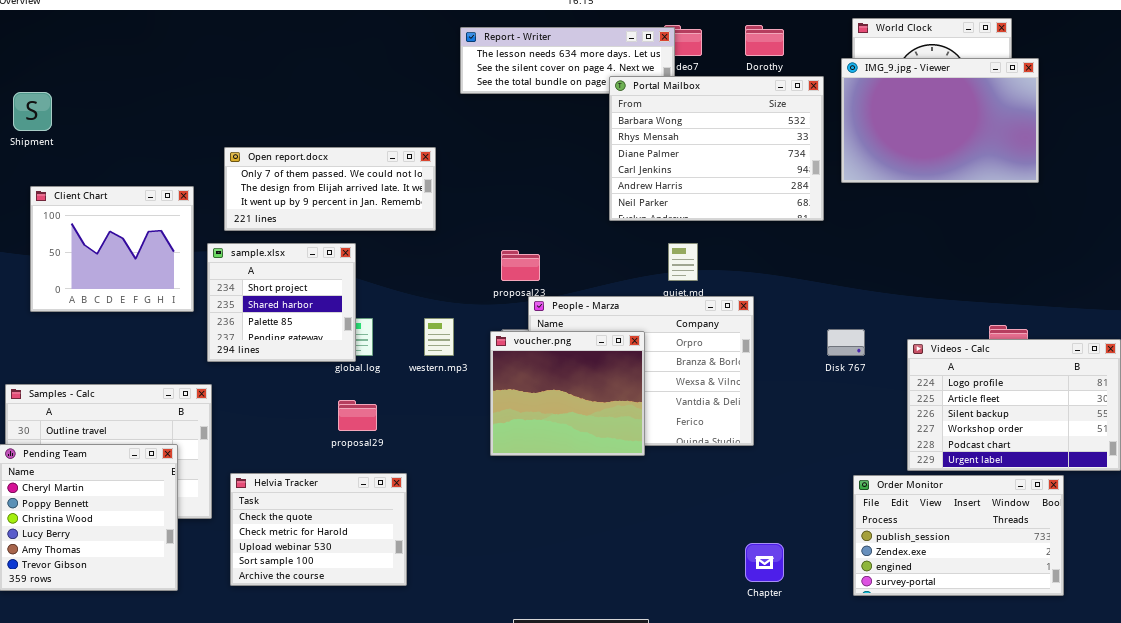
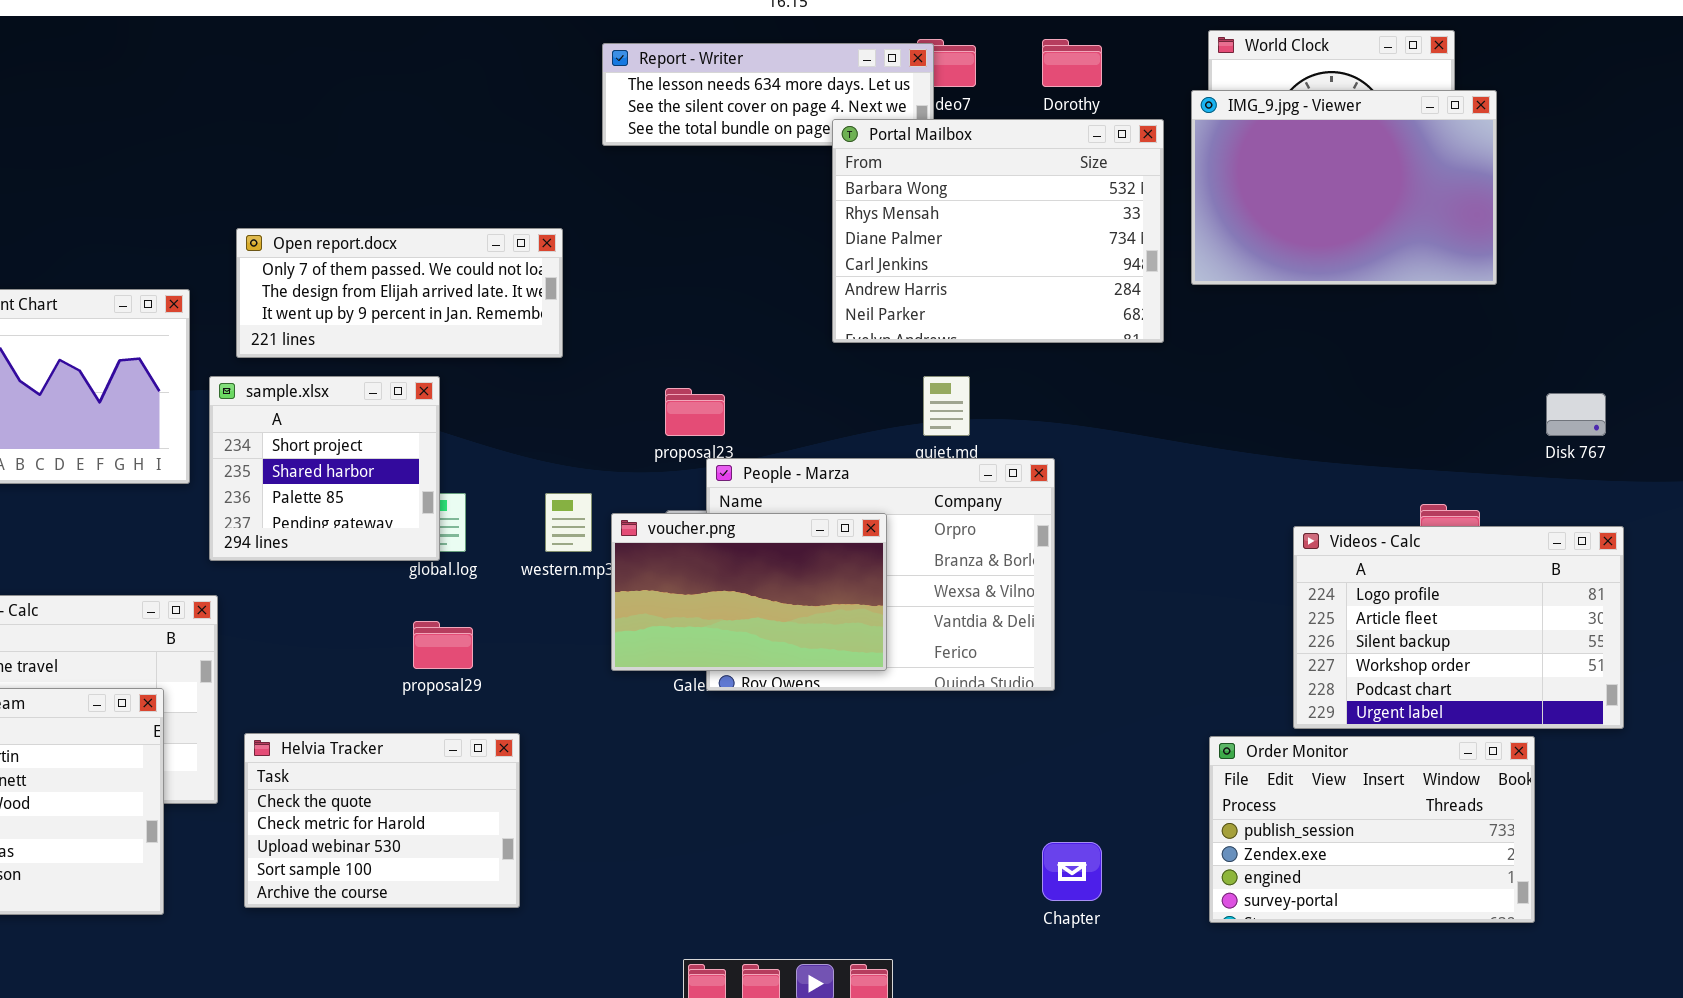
Disk 767: [827,329,865,356] -> [1546,393,1606,436], moved
voucher.png: [490,331,645,456] -> [611,513,887,671], resized

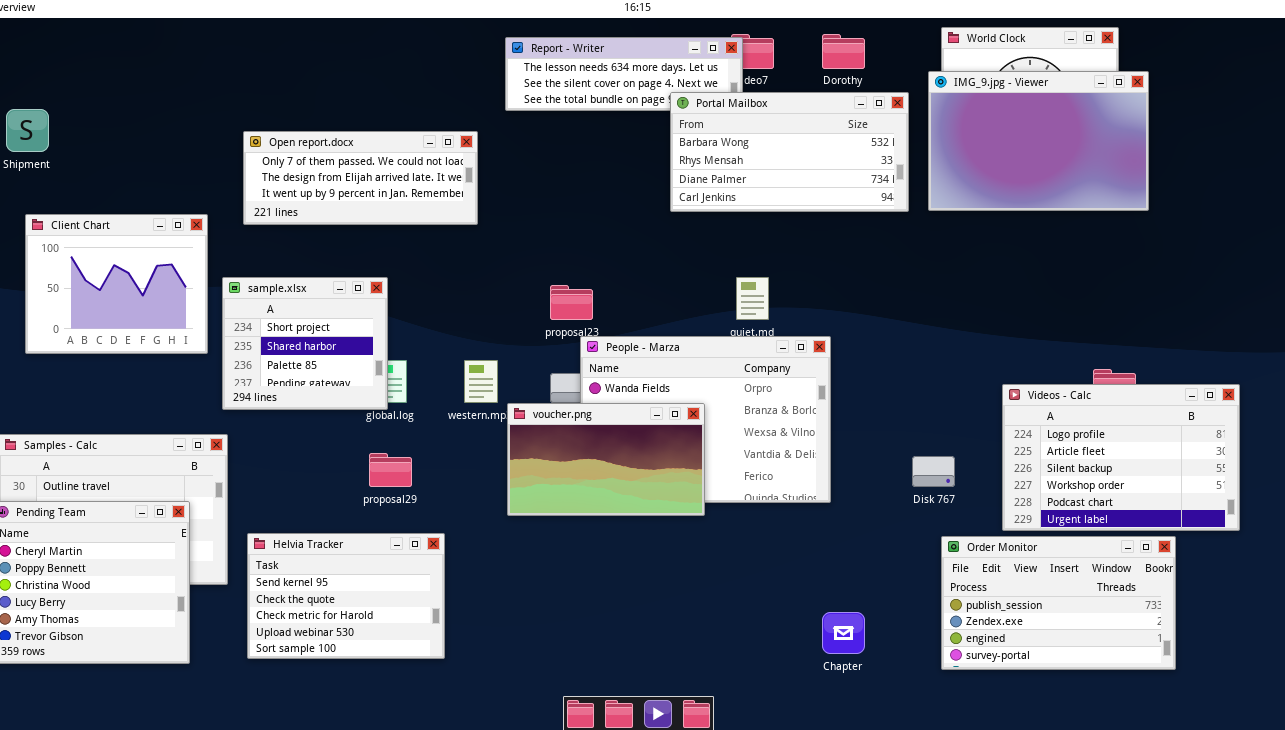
Portal Mailbox: [832,119,1164,343] -> [670,92,909,212], resized
Open report.docx: [236,228,563,358] -> [243,131,478,225], moved
Disk 767: [1546,393,1606,436] -> [912,456,955,487], moved
voucher.png: [611,513,887,671] -> [507,403,705,516], moved
Helvia Tracker: [244,733,520,908] -> [247,533,445,659], scrolled up 1 row

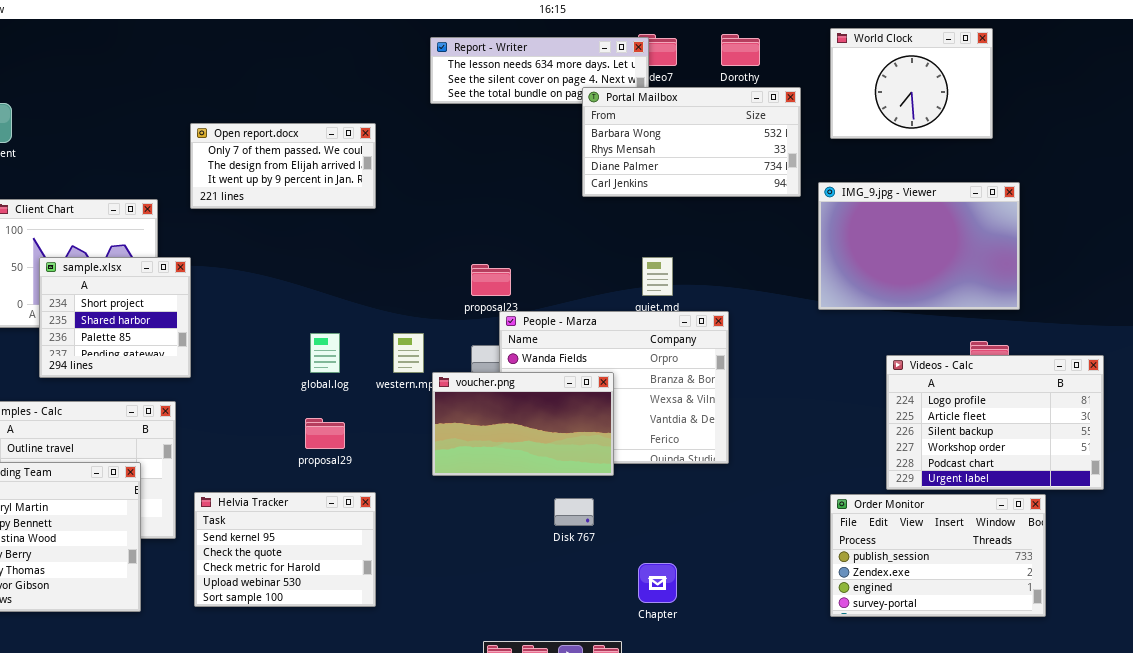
IMG_9.jpg - Viewer: [928,71,1149,211] -> [818,182,1020,310], moved
Open report.docx: [243,131,478,225] -> [190,123,376,209], resized
sample.xlsx: [222,277,388,410] -> [39,257,191,378], moved
Disk 767: [912,456,955,487] -> [554,498,594,526], moved
Chapter: [822,612,865,654] -> [638,563,677,603], moved

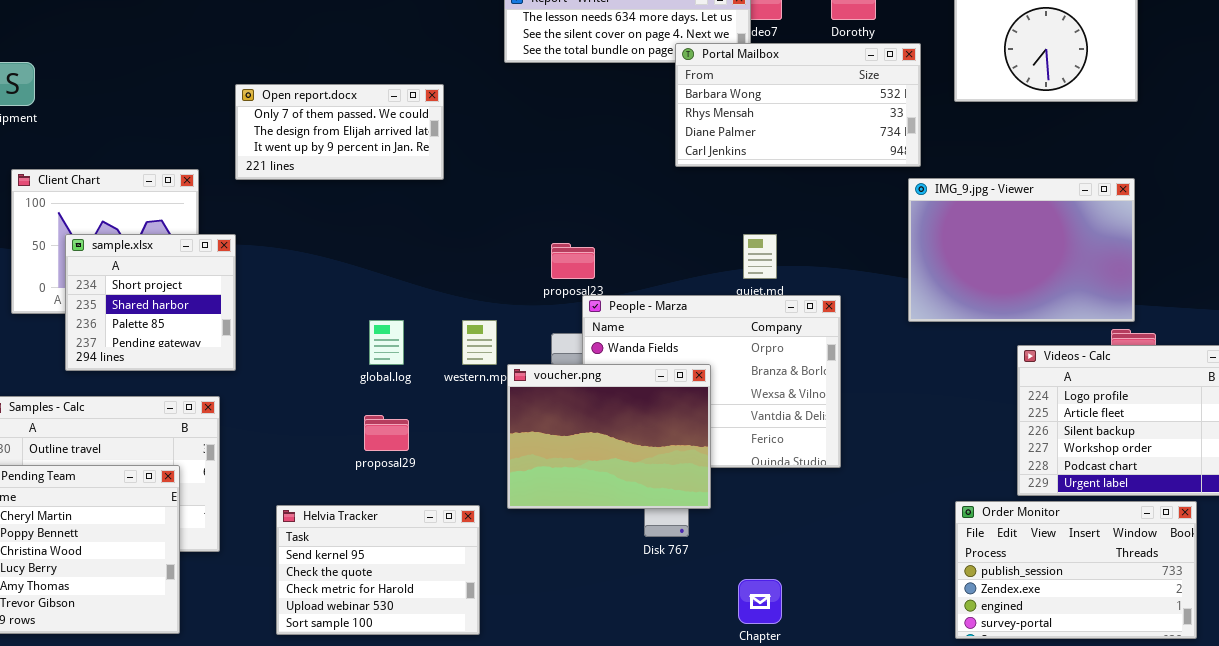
IMG_9.jpg - Viewer: [818,182,1020,310] -> [908,178,1135,322], moved
voucher.png: [432,372,614,476] -> [507,364,711,509], resized
Helvia Tracker: [194,492,376,607] -> [276,505,480,635], moved

